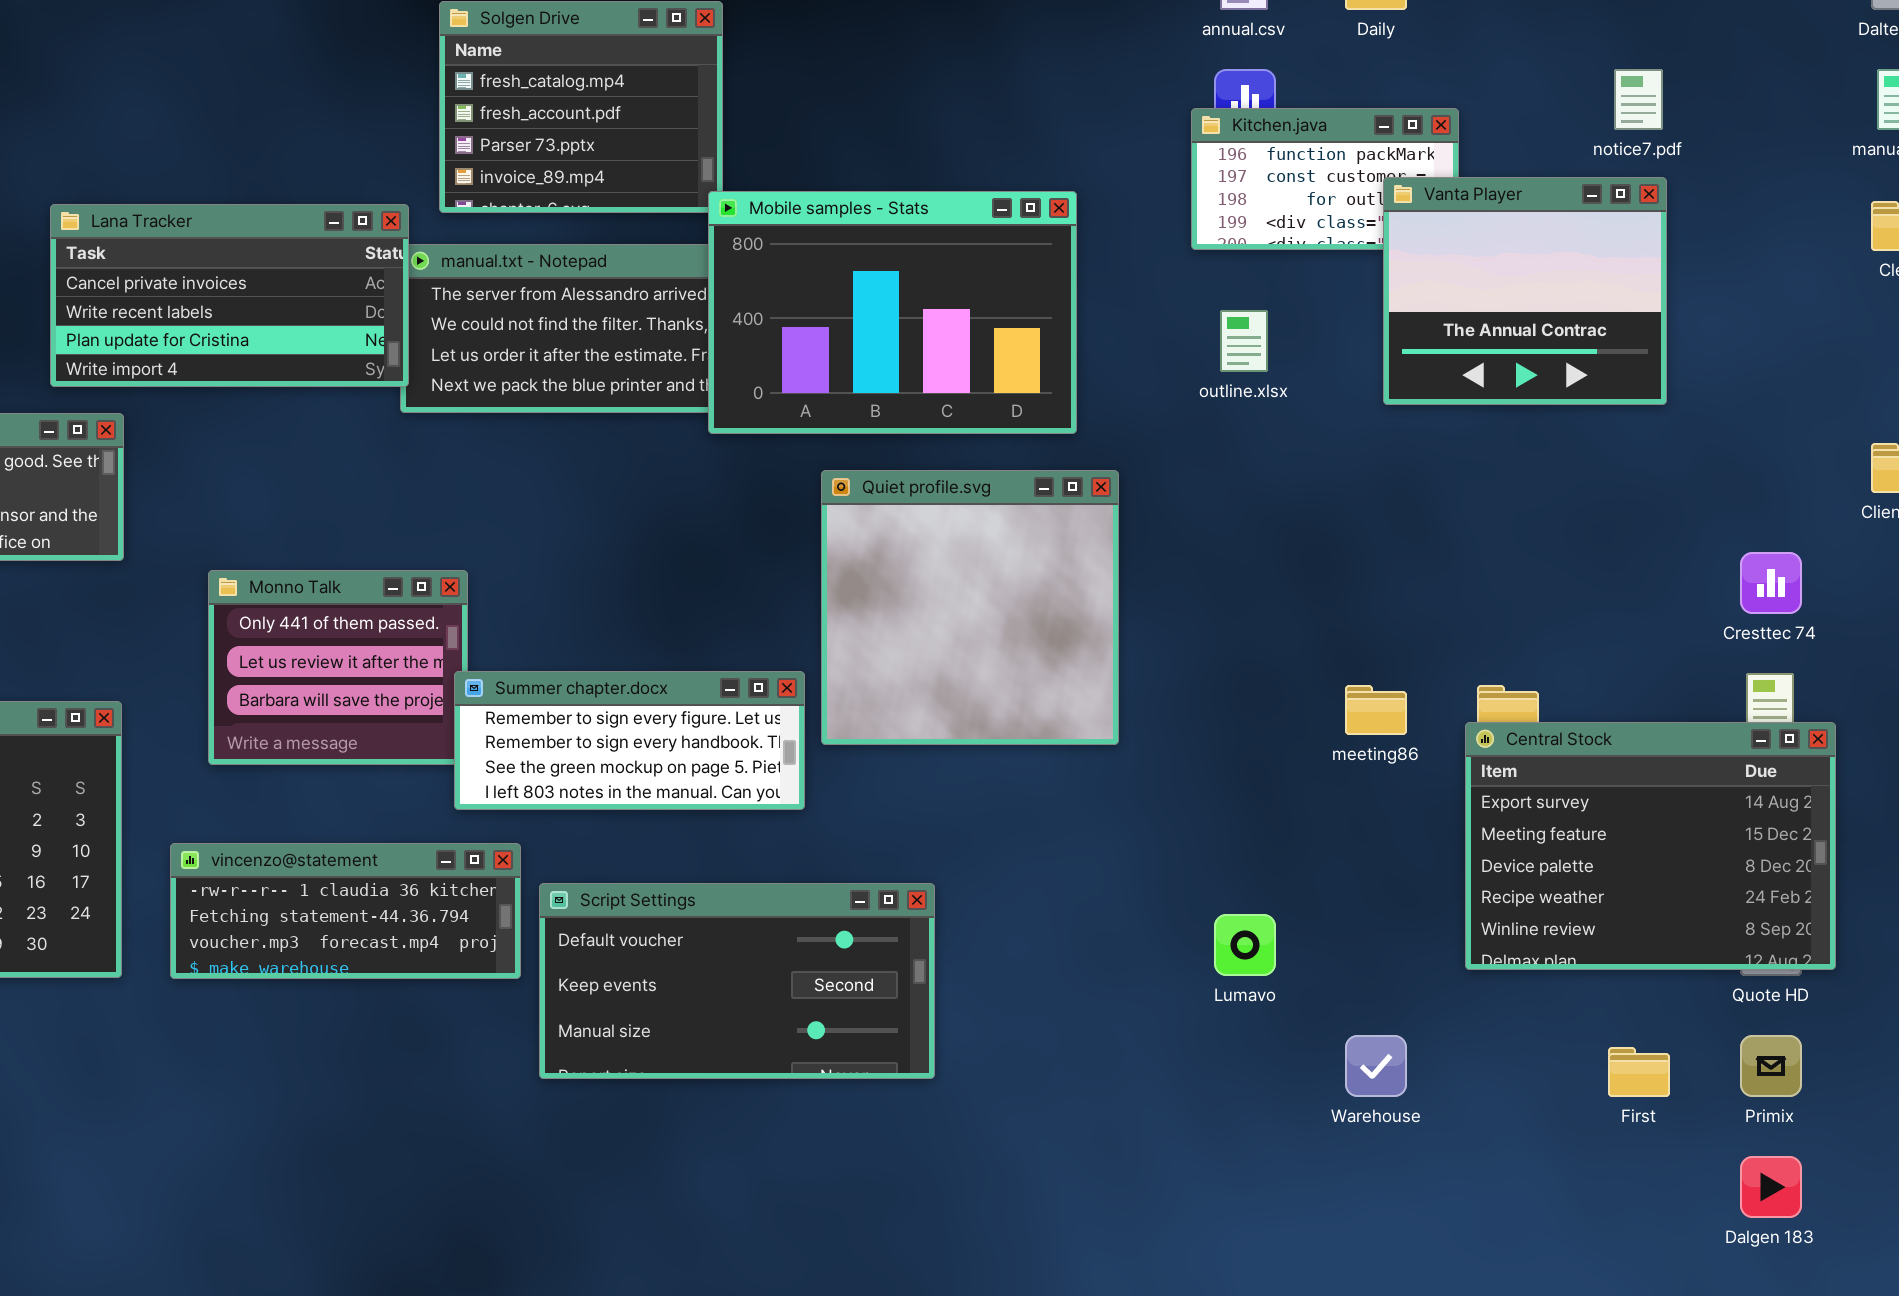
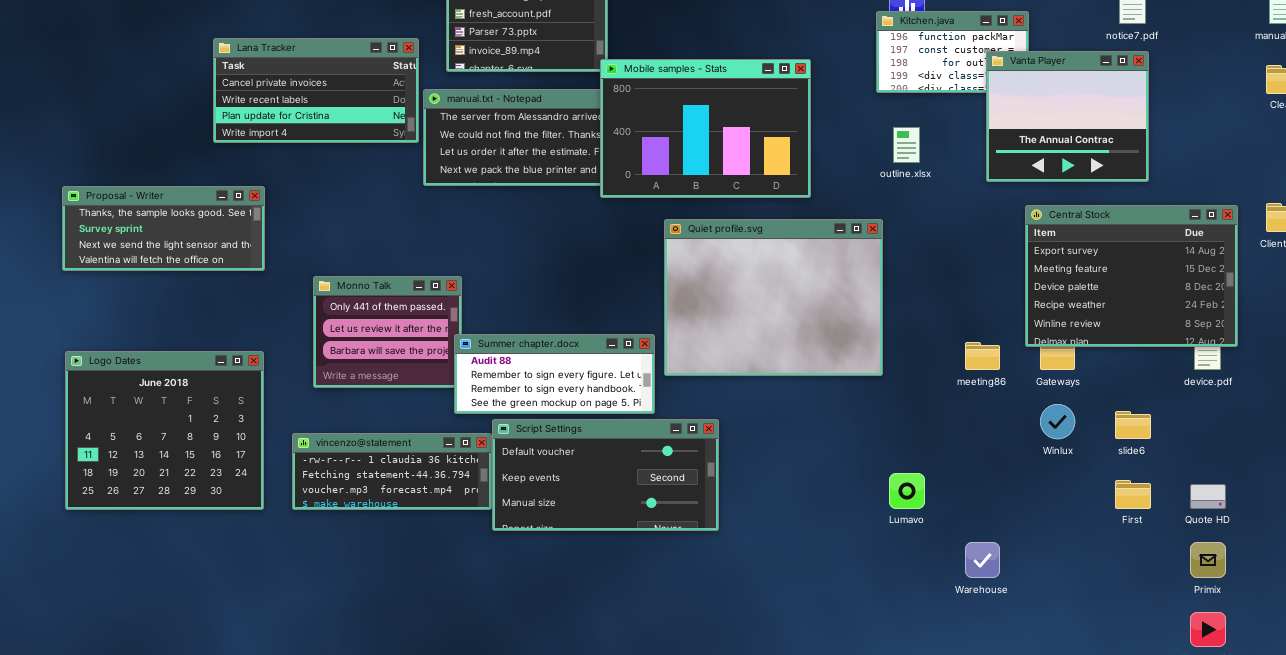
Lana Tracker: [50,204,409,387] -> [213,38,419,143], moved
Quiet profile.svg: [821,470,1119,745] -> [664,219,883,376], resized
Summer chapter.docx: [454,671,805,810] -> [454,334,655,414], scrolled up 1 row
Central Stock: [1465,722,1836,970] -> [1025,205,1238,347], moved
Script Settings: [539,883,935,1079] -> [492,419,719,531], moved
First: [1608,1047,1670,1097] -> [1115,480,1151,509], moved

